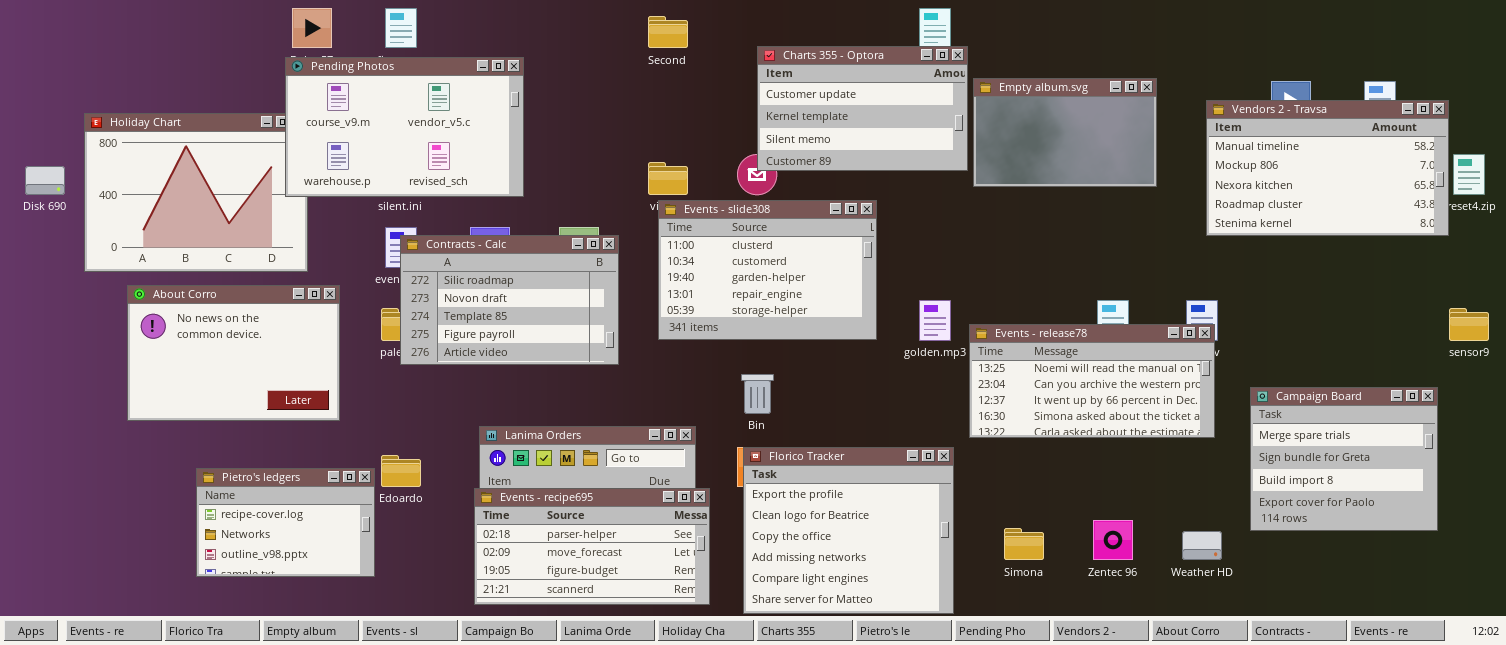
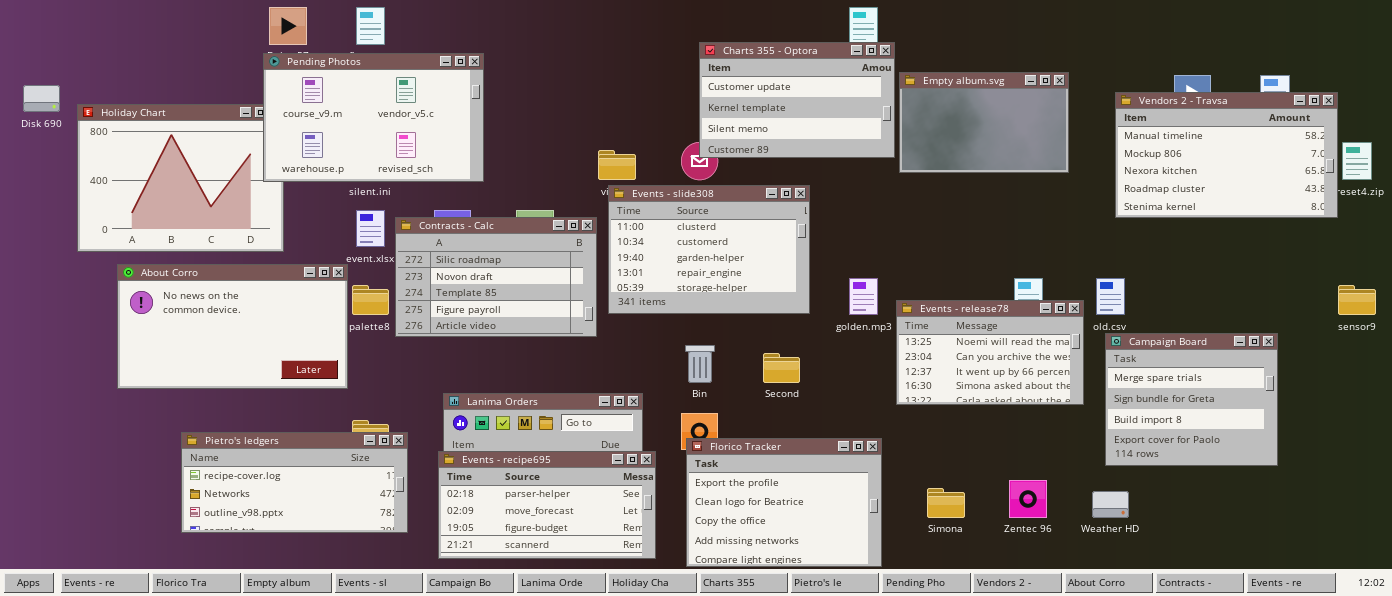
Second: [648,16,688,48] -> [763,353,800,383], moved
Disk 690: [25,166,65,195] -> [23,85,60,112], moved
Contracts - Calc: [400,235,619,365] -> [395,217,597,337], moved
About Corro: [127,285,340,421] -> [117,264,348,389], resized
Events - release78: [969,324,1215,438] -> [896,300,1084,405], resized
Campaign Board: [1250,387,1438,531] -> [1105,333,1278,466], moved
Florico Tracker: [743,447,954,614] -> [686,438,882,567], resized
Pietro's ledgers: [196,468,375,577] -> [181,432,408,533], resized

